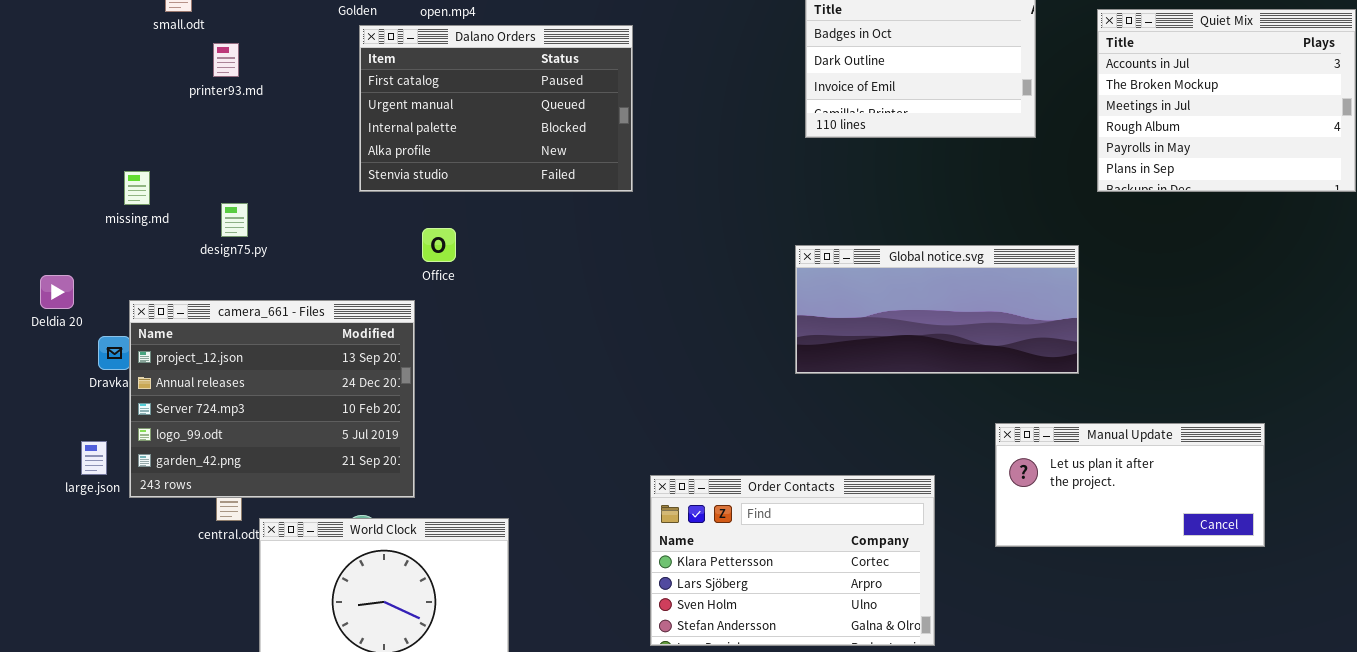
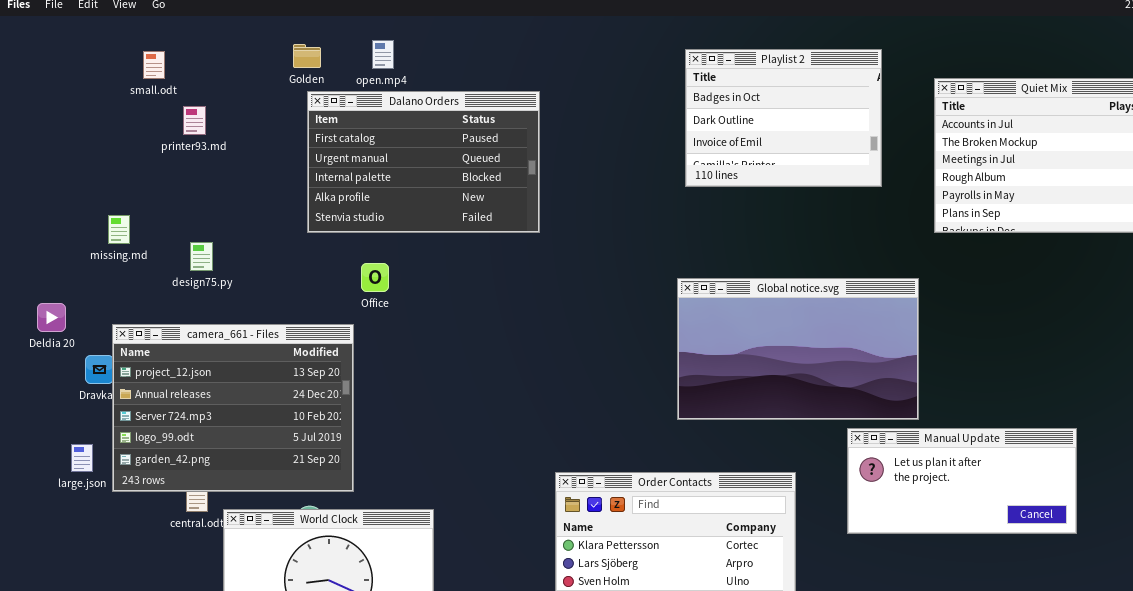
Global notice.svg: [795,245,1079,374] -> [677,278,919,420], resized

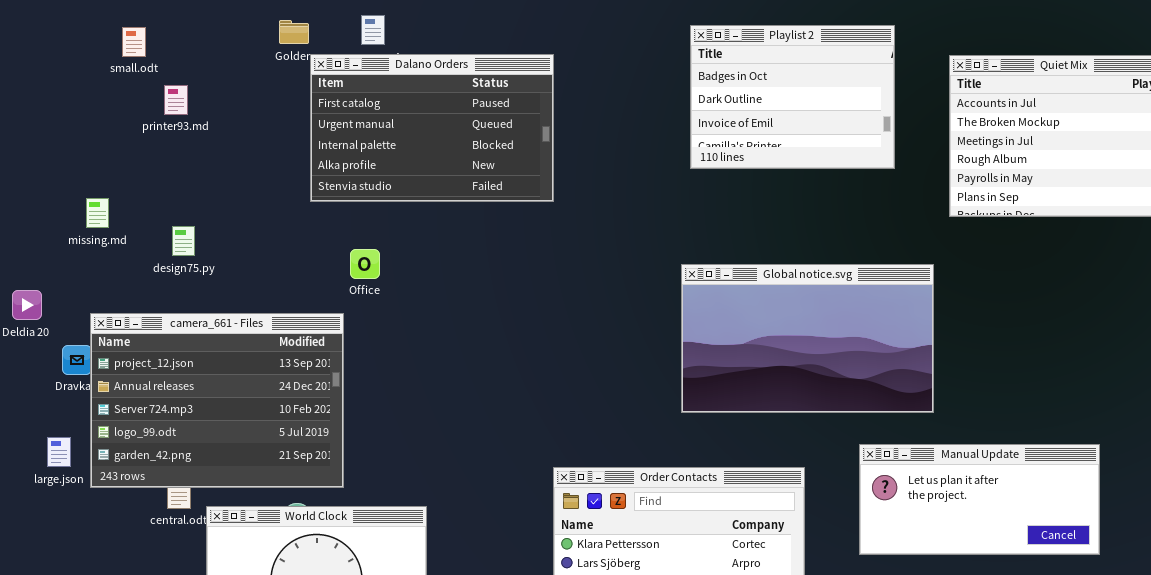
Dalano Orders: [307,91,540,233] -> [310,54,554,202], moved
Manual Update: [847,428,1077,534] -> [859,444,1100,555], moved

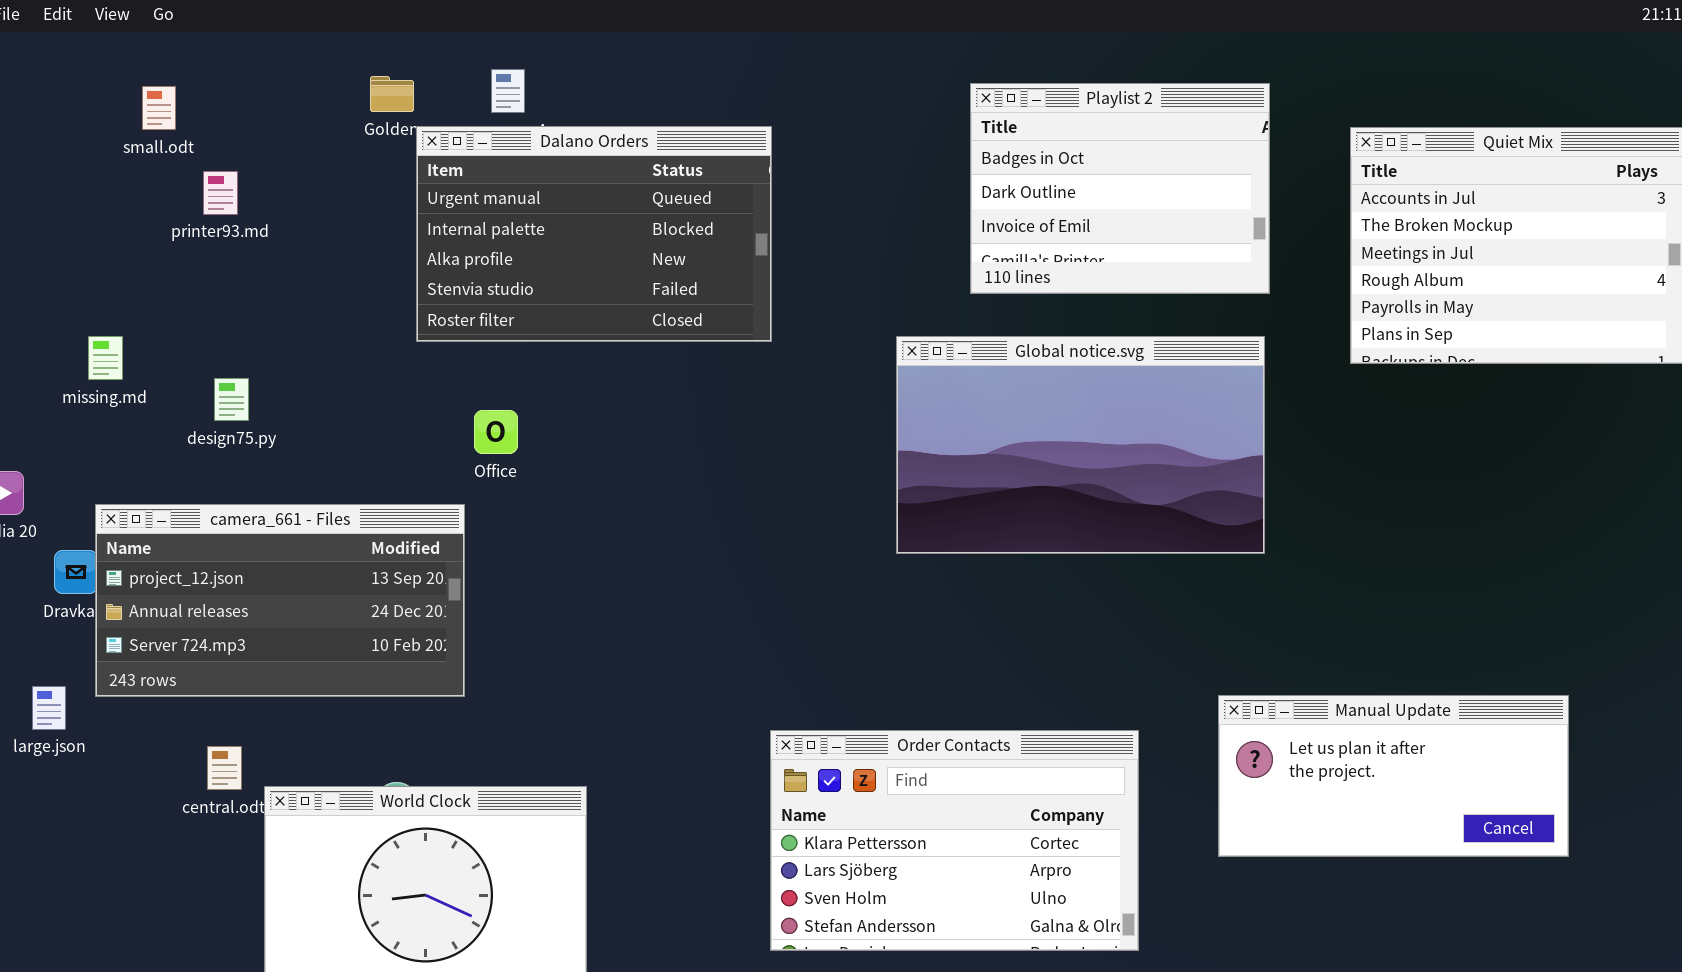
Dalano Orders: [310,54,554,202] -> [416,126,772,342], scrolled down 1 row
Global notice.svg: [681,264,934,413] -> [896,336,1265,554], moved
camera_661 - Files: [90,313,344,488] -> [95,504,465,697], resized

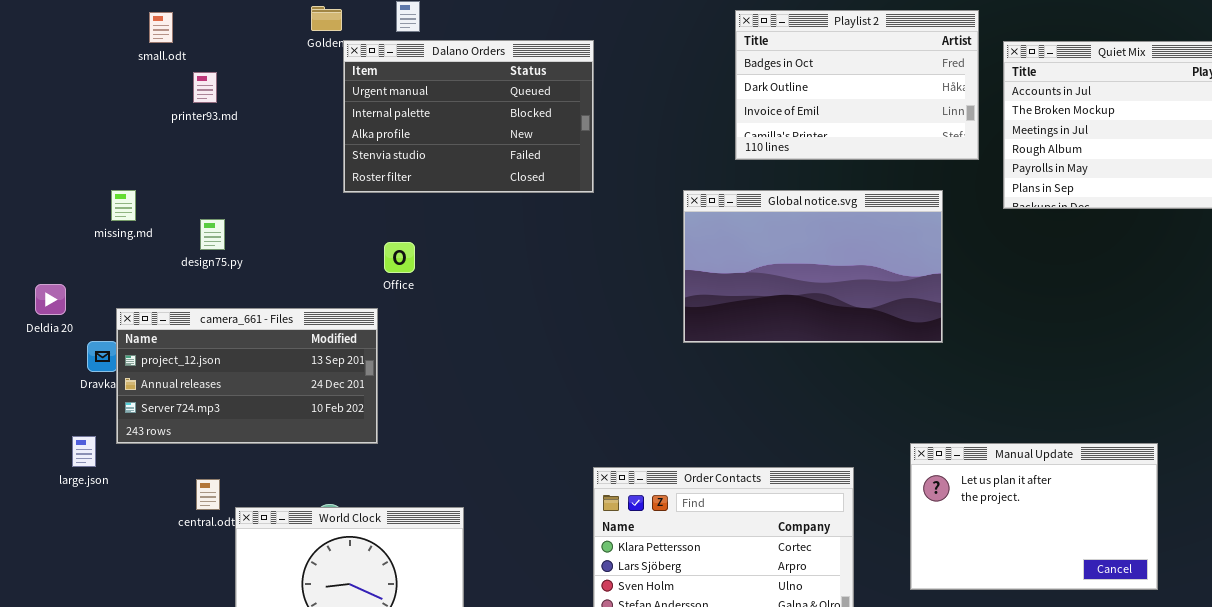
Playlist 2: [970,83,1270,294] -> [735,10,979,160], resized
Manual Update: [1218,695,1569,857] -> [910,443,1158,590], resized

